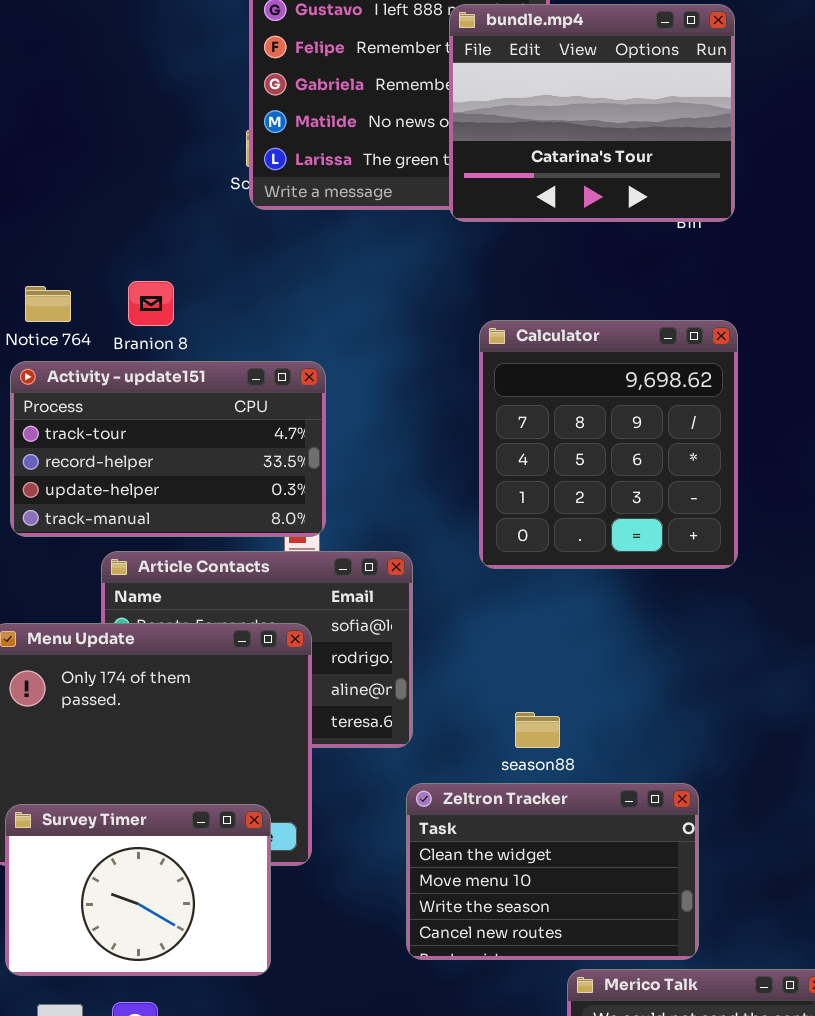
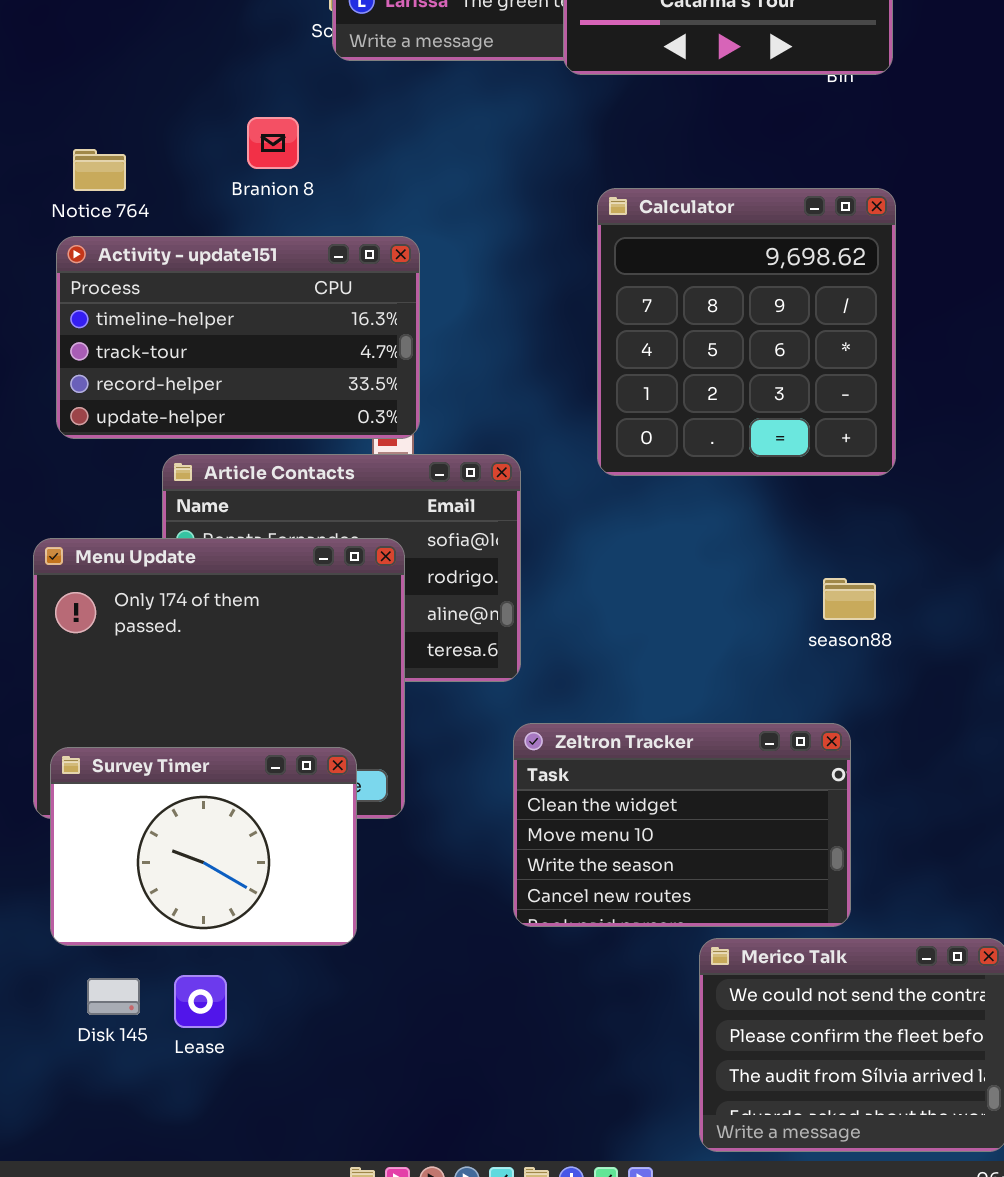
Branion 8: [128,281,174,326] -> [247,117,299,169], moved
Activity - update151: [10,361,326,537] -> [56,236,420,439], scrolled up 1 row
season88: [515,712,560,748] -> [823,578,876,620], moved

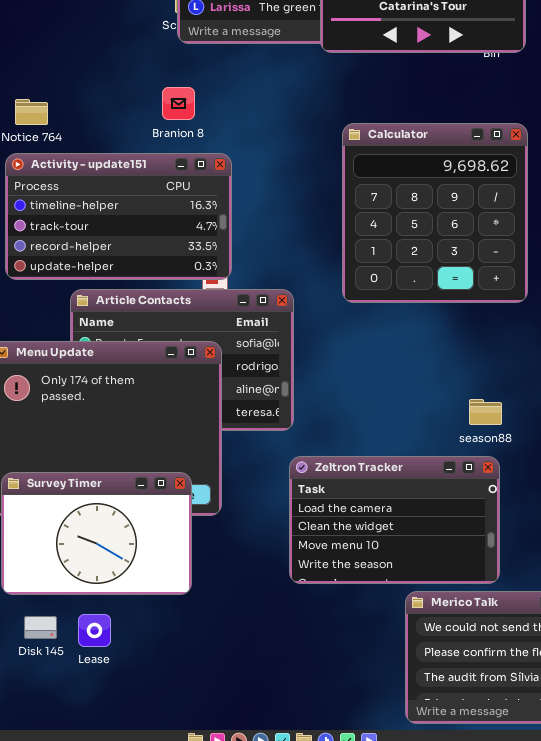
Branion 8: [247,117,299,169] -> [162,87,195,120], moved
season88: [823,578,876,620] -> [469,399,502,425], moved
Zeltron Tracker: [513,723,851,927] -> [289,456,500,584], scrolled up 1 row

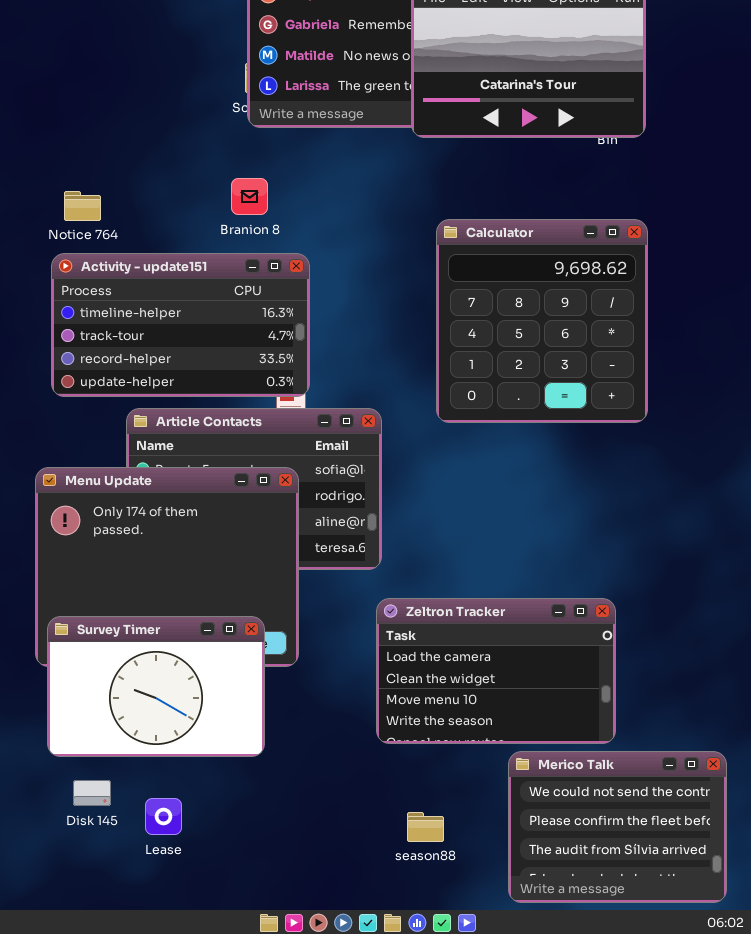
season88: [469,399,502,425] -> [407,812,444,842], moved
Lease: [78,614,111,647] -> [145,798,182,835], moved

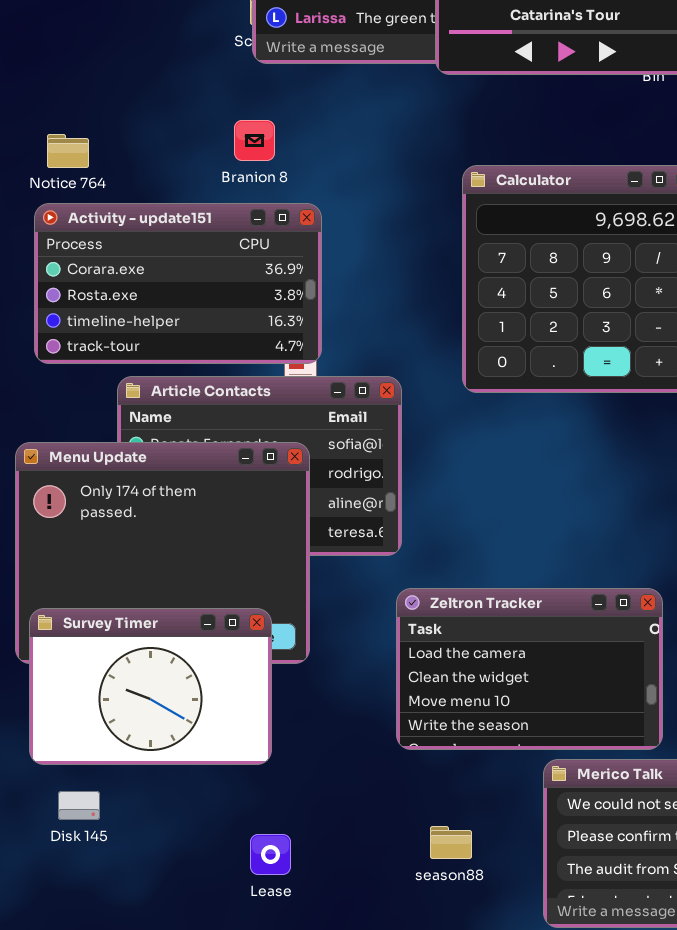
Activity - update151: [51,253,310,397] -> [34,203,322,364], scrolled up 2 rows
Lease: [145,798,182,835] -> [250,834,291,875], moved

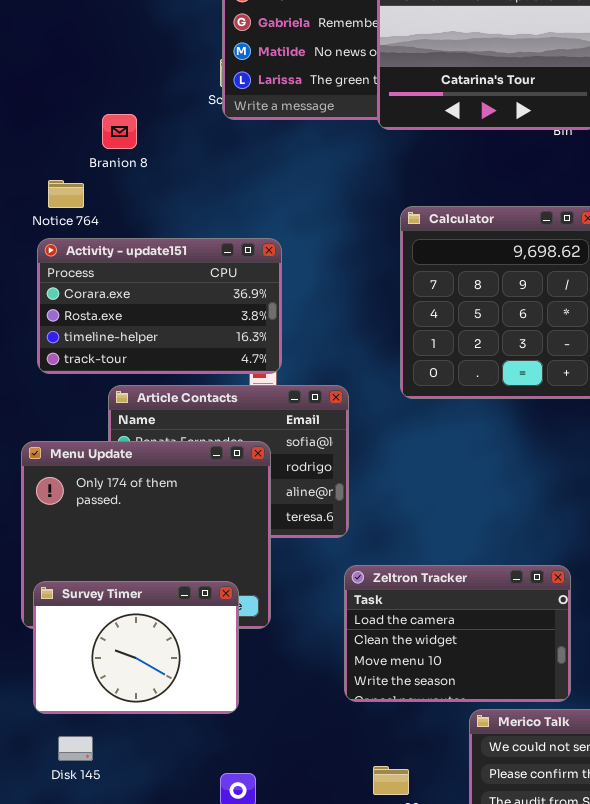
Branion 8: [234,120,275,161] -> [102,114,137,149], moved

